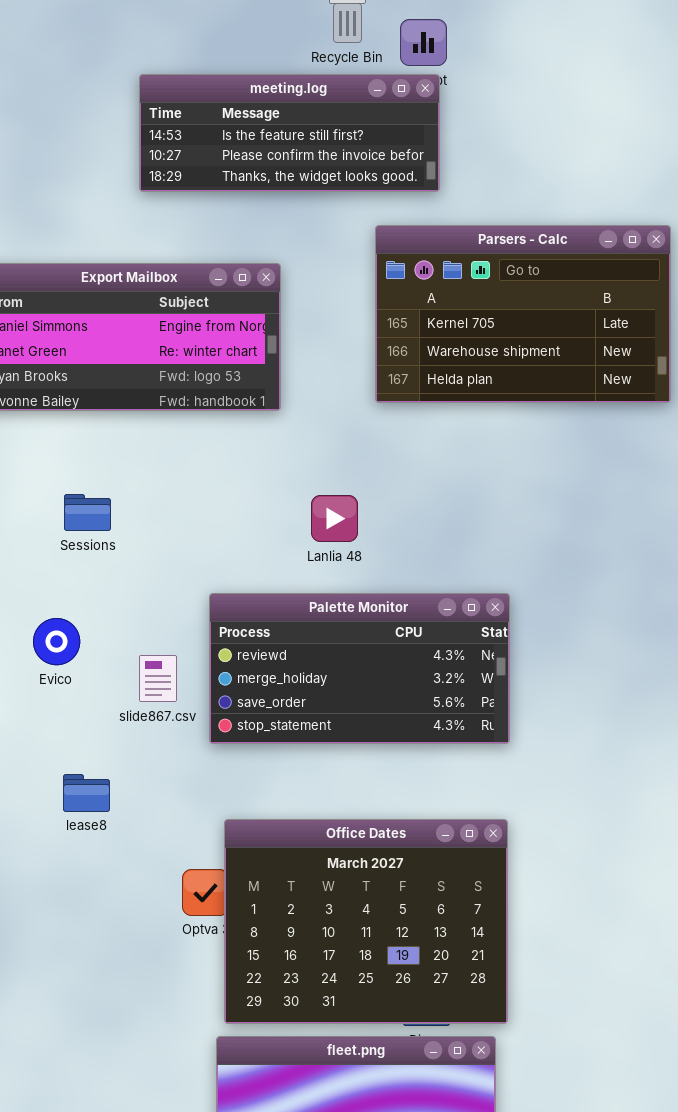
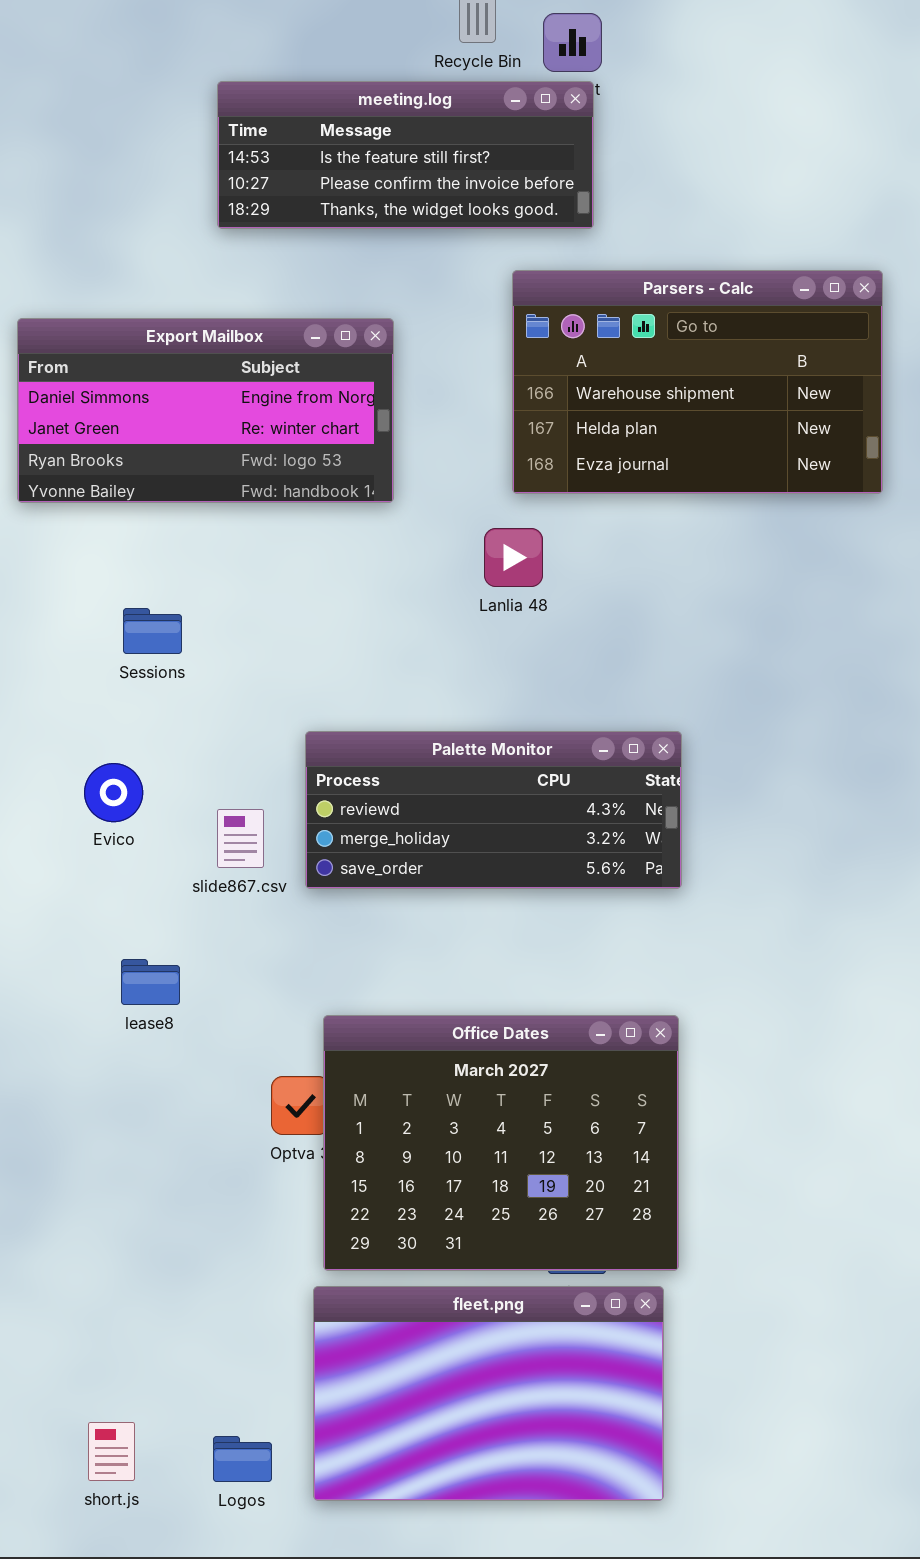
Parsers - Calc: [375,225,671,403] -> [512,270,883,494], scrolled down 1 row
Lanlia 48: [311,495,358,542] -> [484,528,543,587], moved
Palette Monitor: [209,593,510,744] -> [305,731,682,889], resized

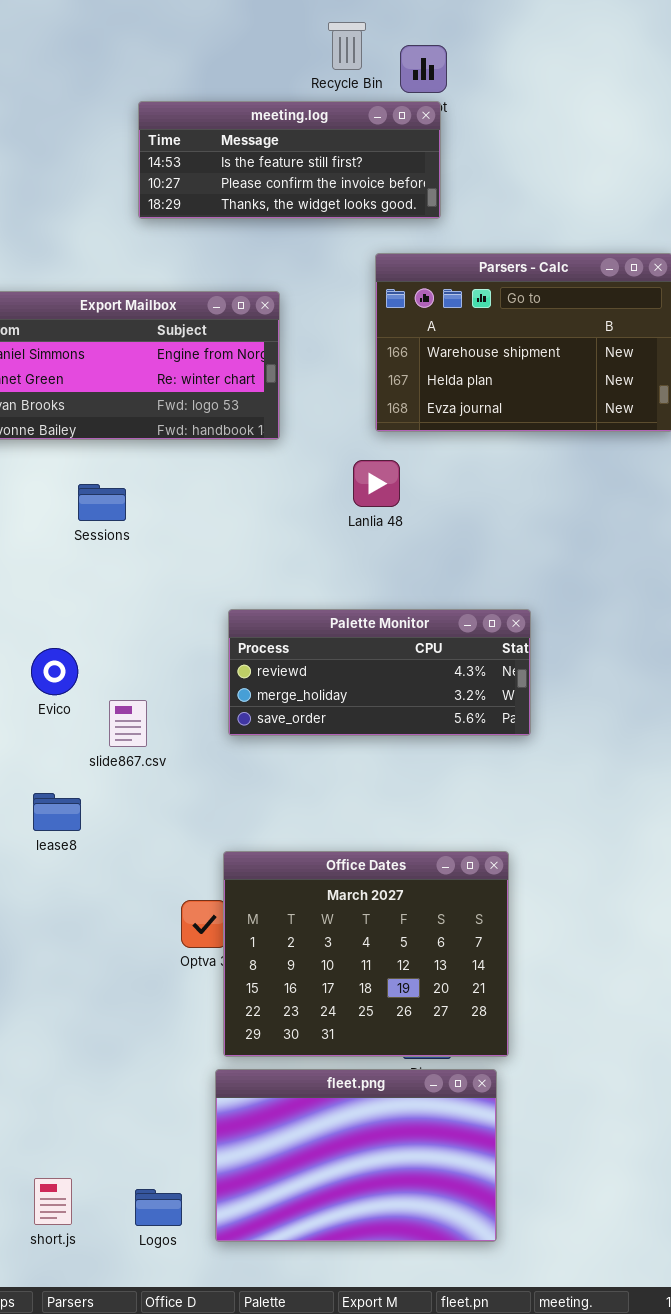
Sessions: [123,608,182,654] -> [78,484,126,521], moved
Palette Monitor: [305,731,682,889] -> [228,609,531,736], moved
slide867.csv: [217,809,264,868] -> [109,700,147,747], moved
lease8: [121,959,180,1005] -> [33,793,81,831], moved

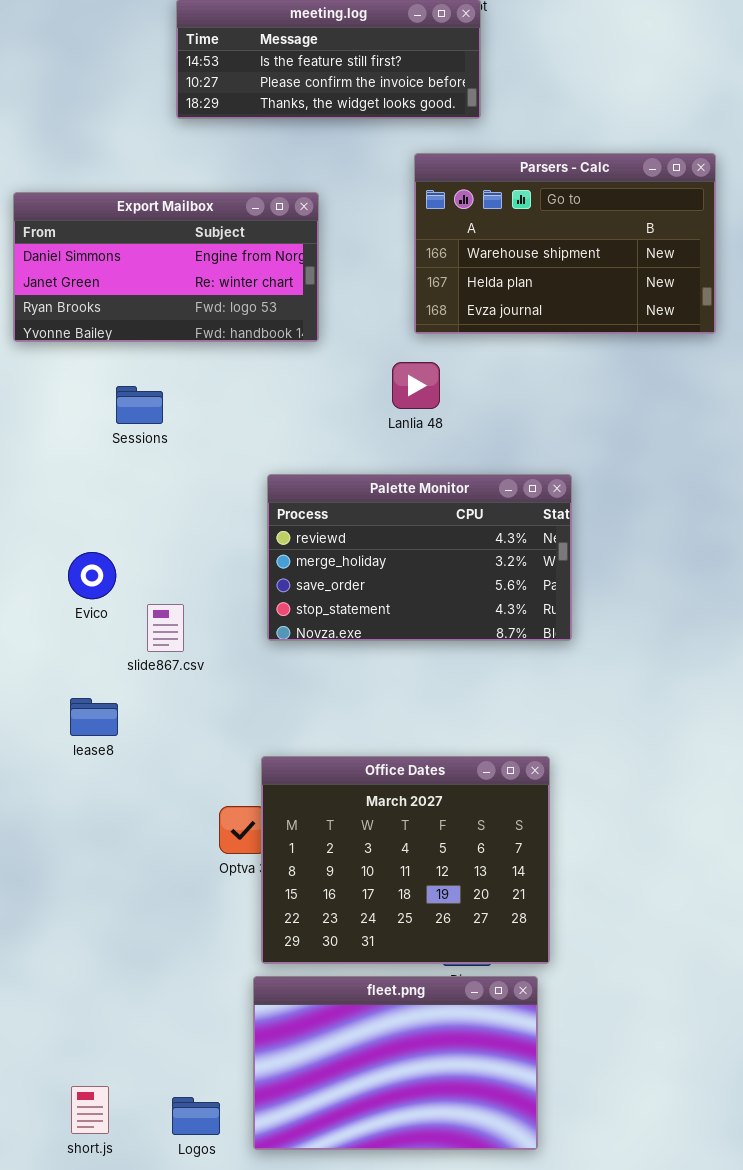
Palette Monitor: [228,609,531,736] -> [267,474,572,641], resized

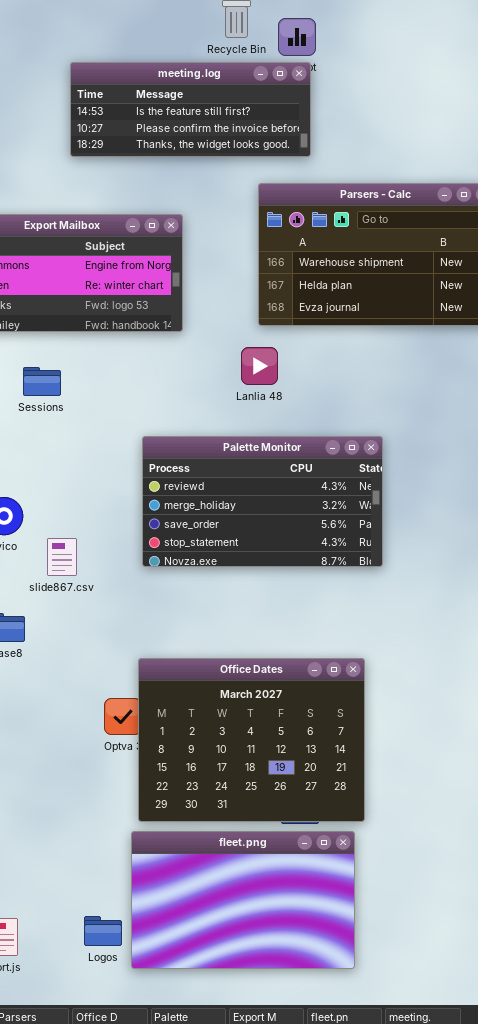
Logos: [172,1097,220,1135] -> [84,916,122,946], moved

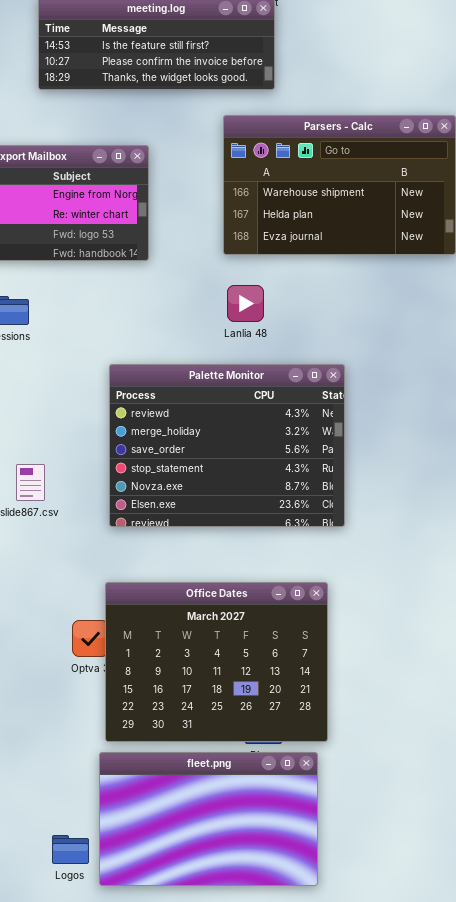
Lanlia 48: [241,347,278,385] -> [227,285,264,322], moved
Palette Monitor: [142,436,383,567] -> [109,364,345,527], resized

